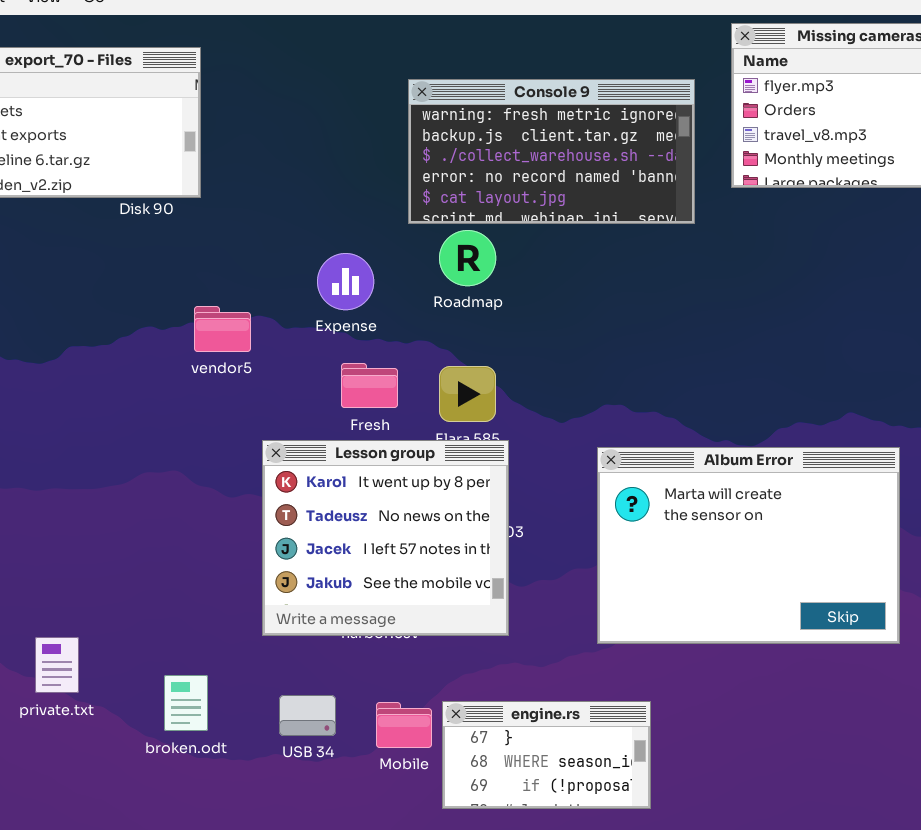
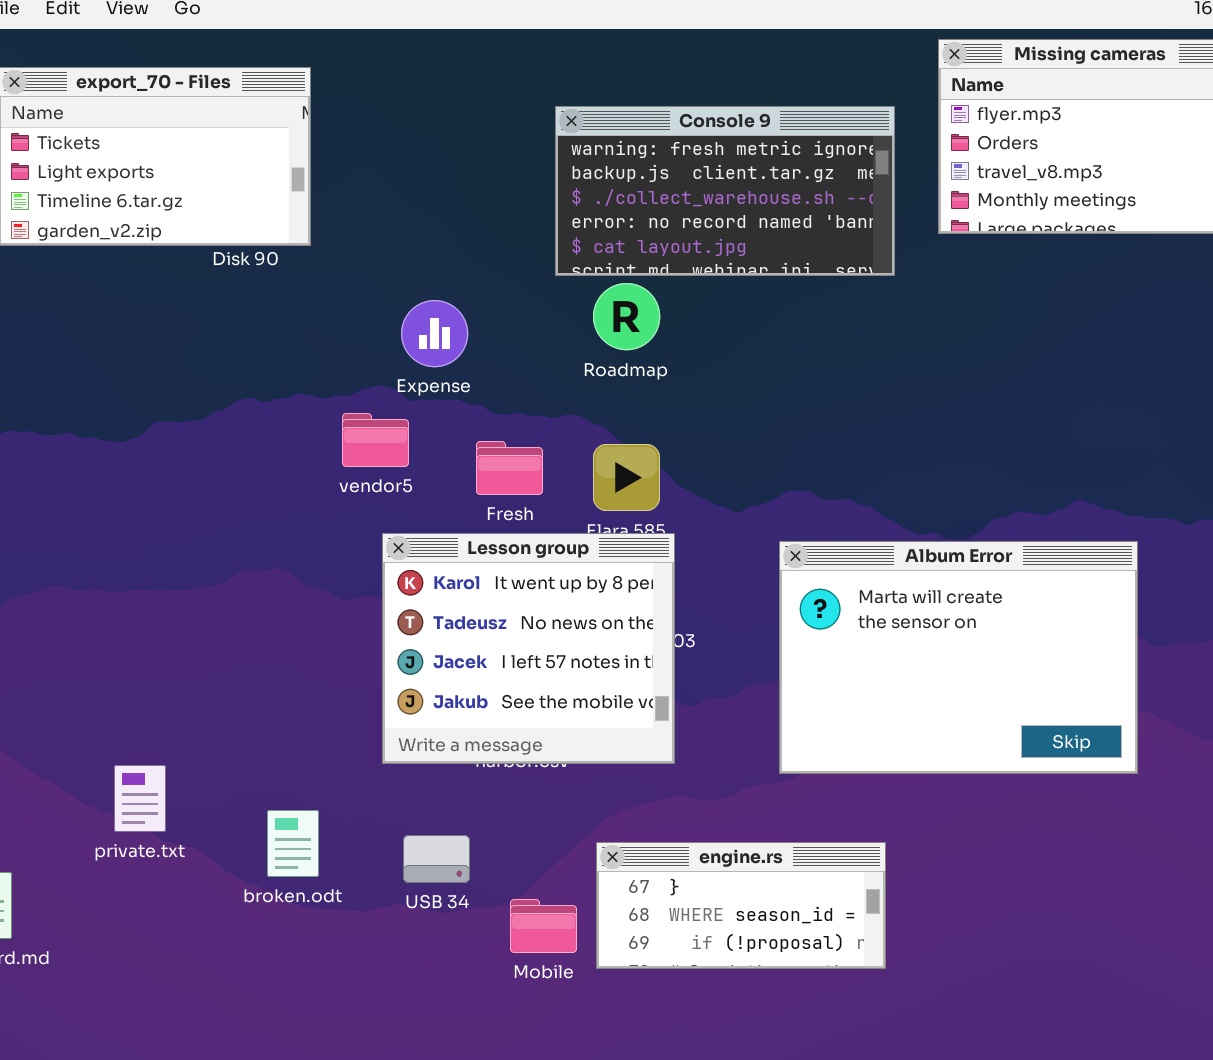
Expense: [317,253,374,310] -> [401,300,468,367], moved
vendor5: [194,306,251,352] -> [342,413,409,467], moved
engine.rs: [442,701,651,809] -> [596,842,886,969], resized
Mobile: [376,702,432,748] -> [510,899,577,953], moved

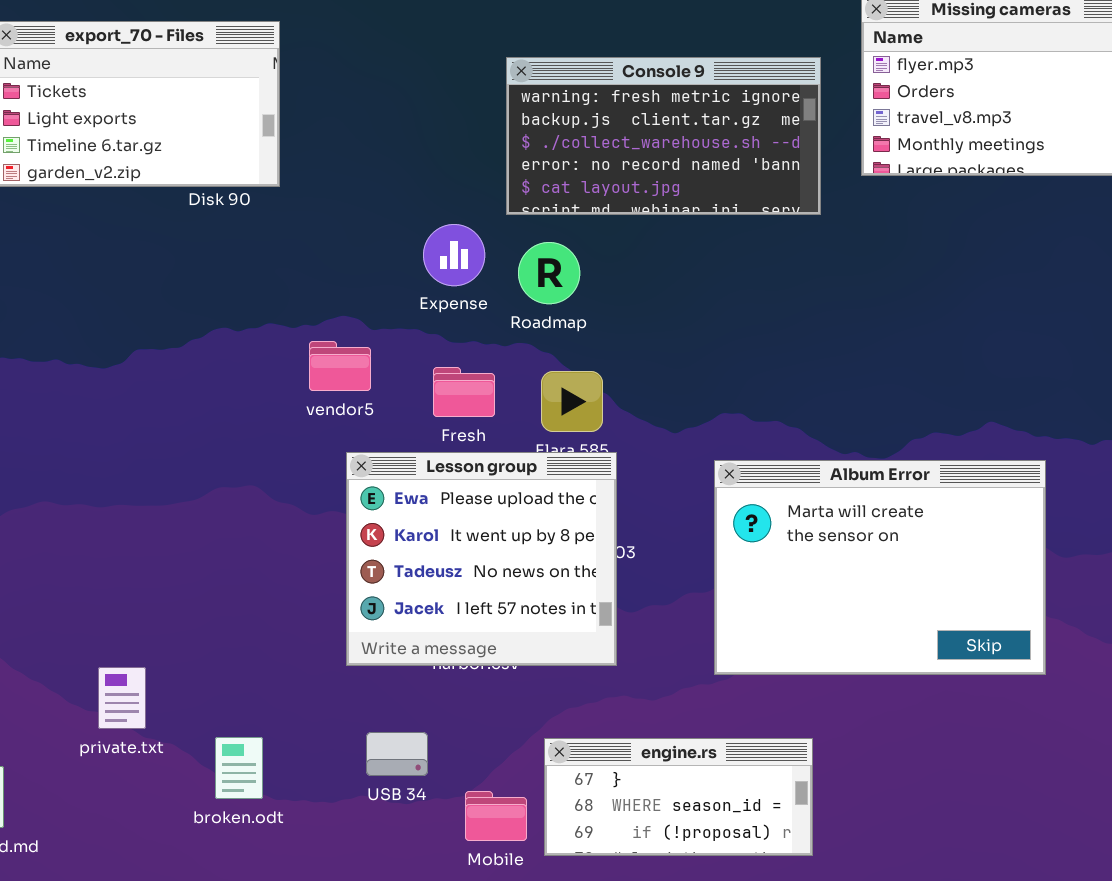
Roadmap: [593,283,660,350] -> [518,242,580,304], moved
Expense: [401,300,468,367] -> [423,224,485,286], moved
Lesson group: [382,533,675,764] -> [346,452,617,666], scrolled up 1 row
broken.odt: [267,810,319,877] -> [215,737,263,799], moved

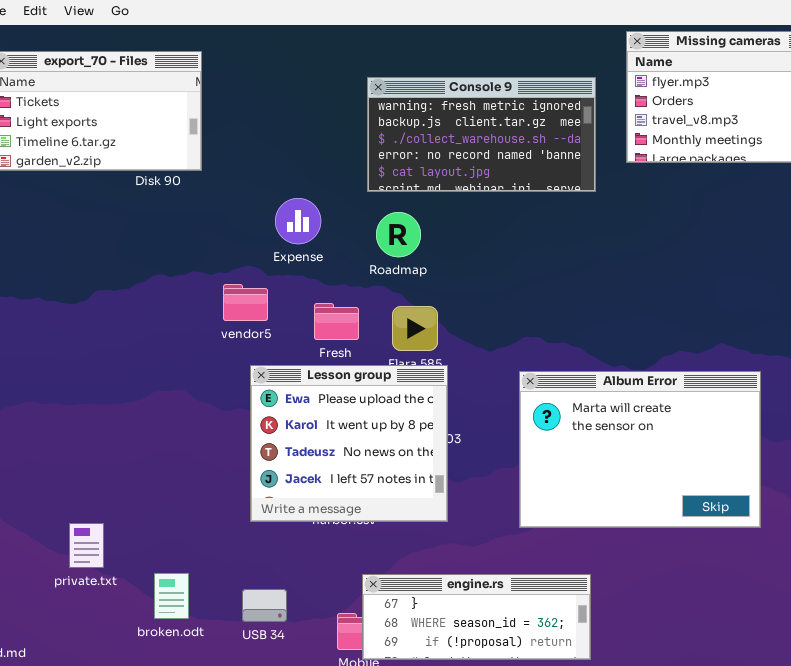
Expense: [423,224,485,286] -> [275,198,321,244], moved
USB 34: [366,732,428,776] -> [242,589,287,622], moved
engine.rs: [544,738,813,856] -> [362,574,591,660], resized

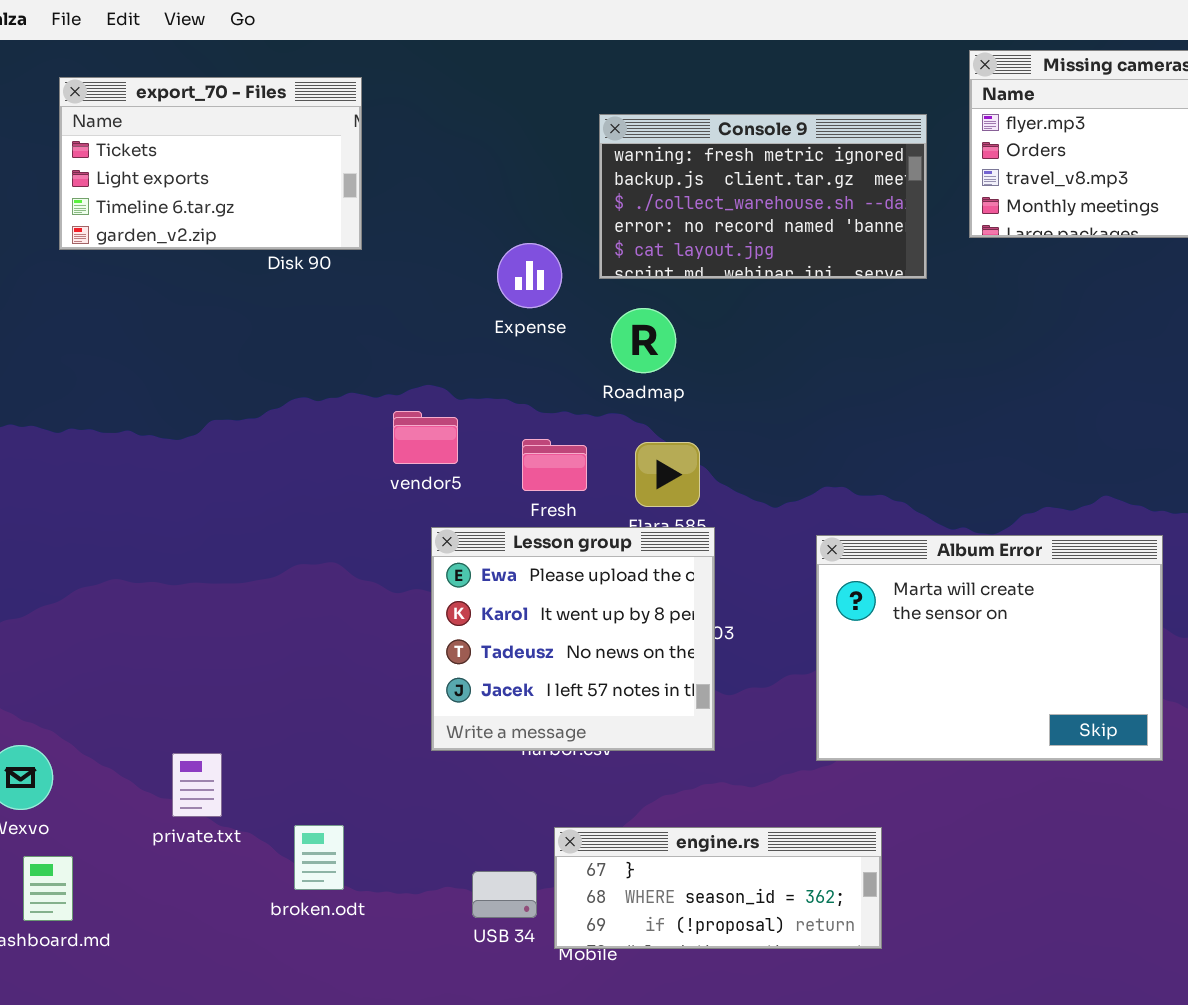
Expense: [275,198,321,244] -> [497,243,562,308], moved
engine.rs: [362,574,591,660] -> [554,827,882,949], moved
USB 34: [242,589,287,622] -> [472,871,537,918], moved

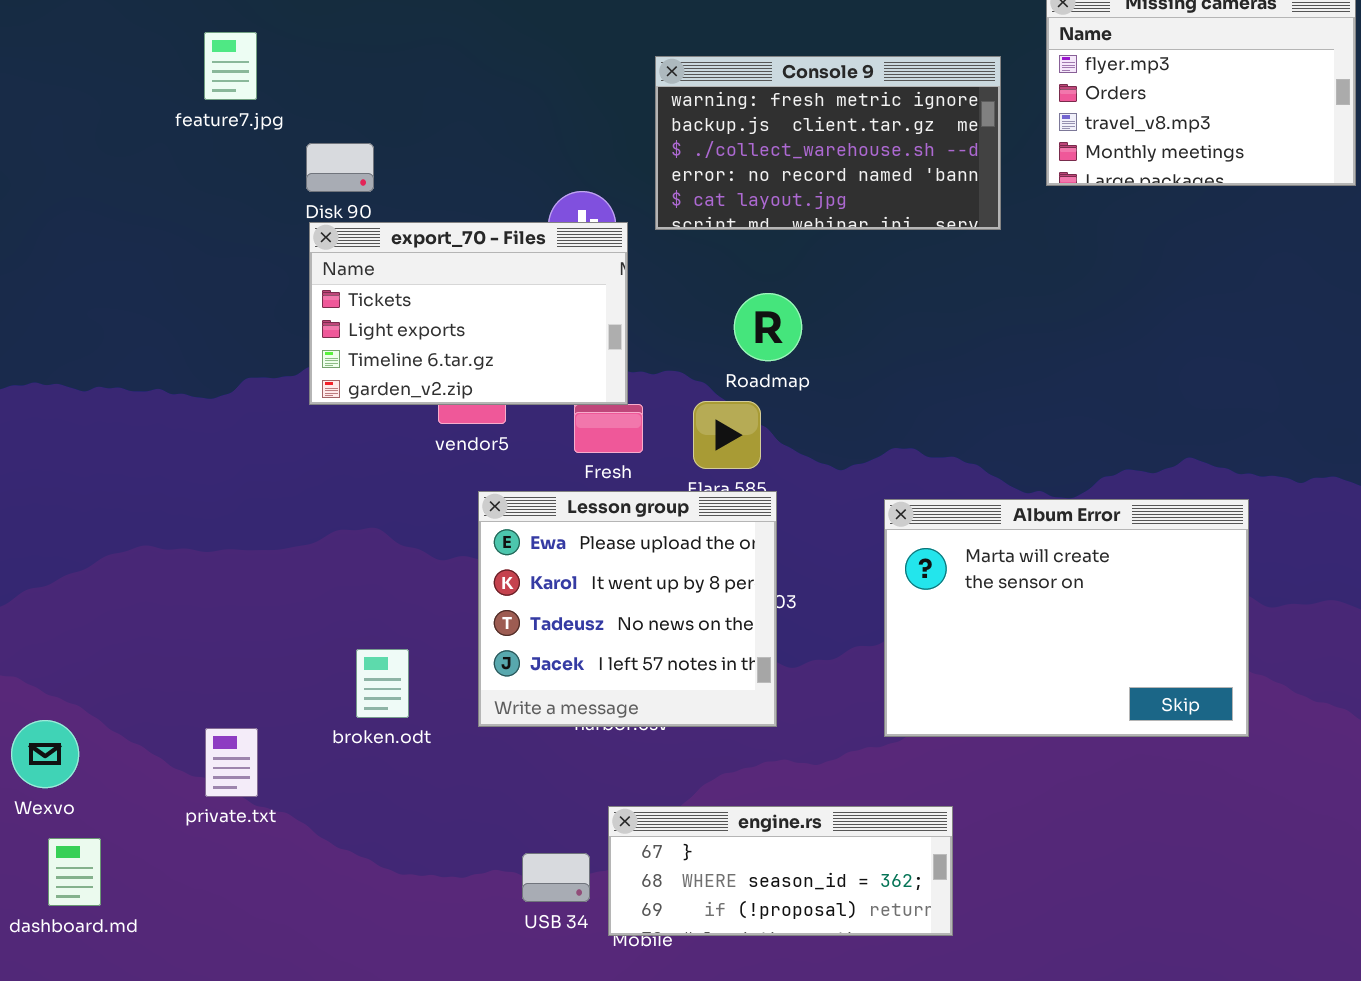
export_70 - Files: [59,77,362,250] -> [309,222,628,405], moved
Roadmap: [611,308,676,373] -> [734,293,802,361], moved
broken.odt: [294,825,344,890] -> [356,649,409,718], moved

